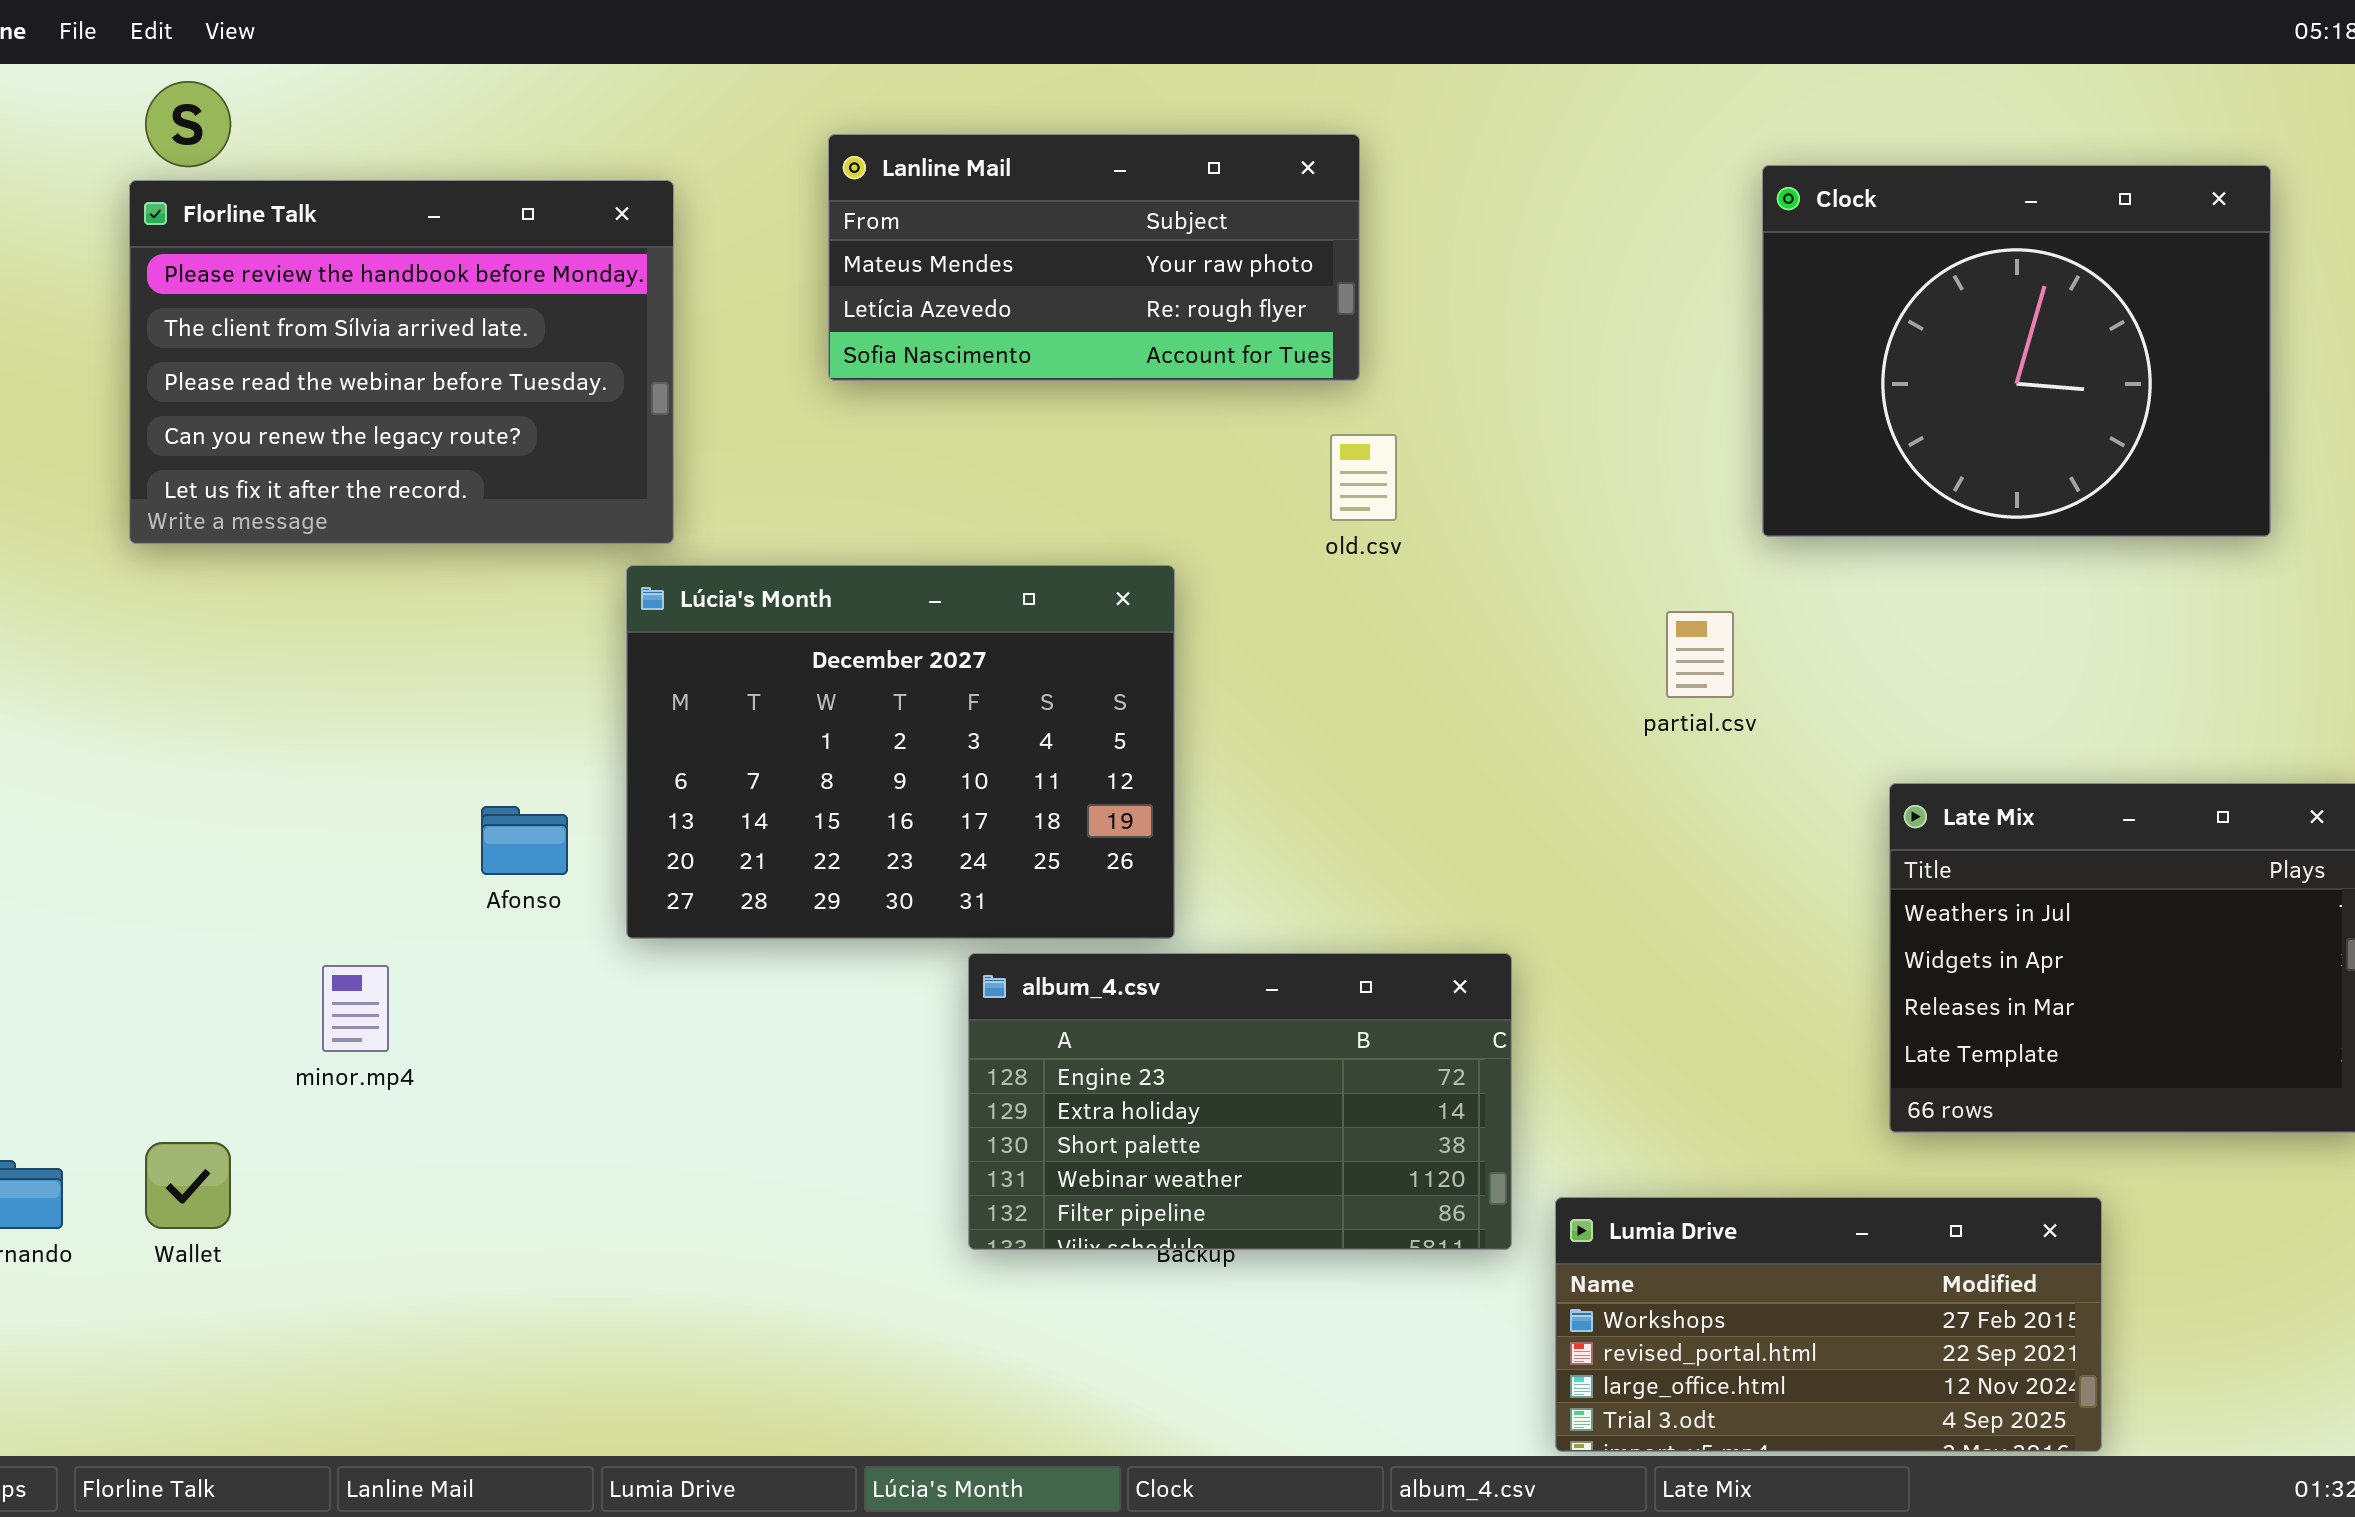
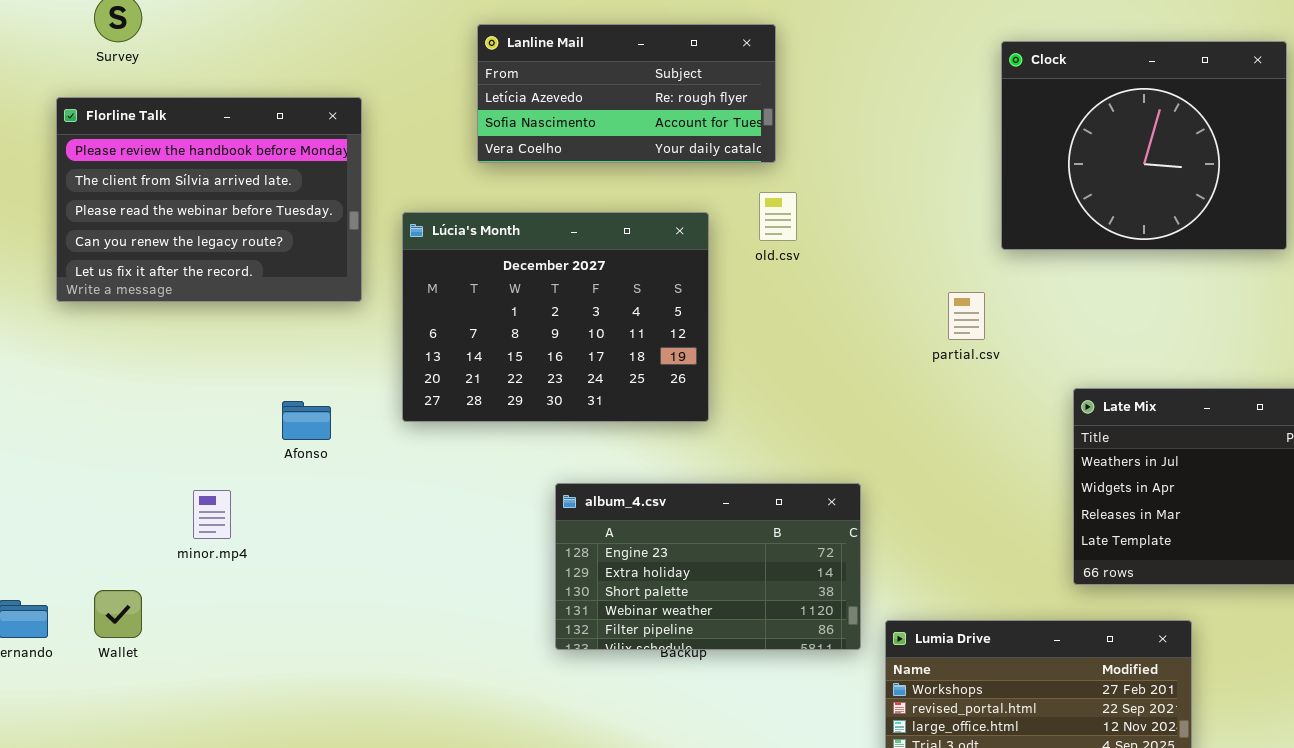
Lanline Mail: [828,134,1360,381] -> [477,24,776,163], scrolled down 1 row
Florline Talk: [129,180,674,544] -> [56,97,362,302], moved
Lúcia's Month: [626,565,1175,939] -> [402,212,709,422], moved

